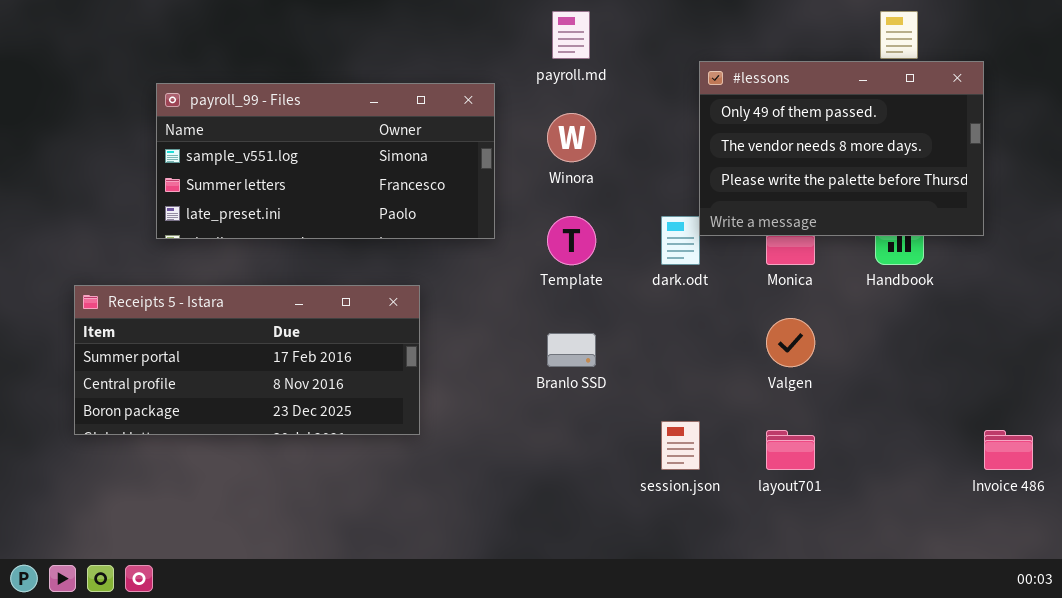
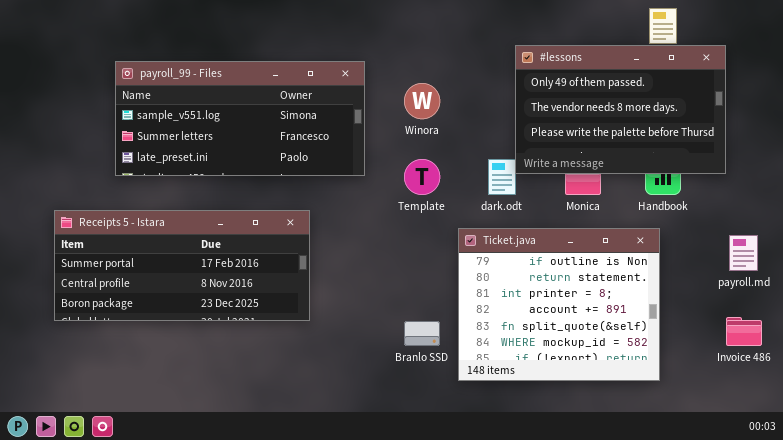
payroll.md: [552,11,590,59] -> [729,235,758,271], moved
Ticket.java: none -> [458,228,660,381], opened
Branlo SSD: [547,333,596,367] -> [404,321,440,346], moved

